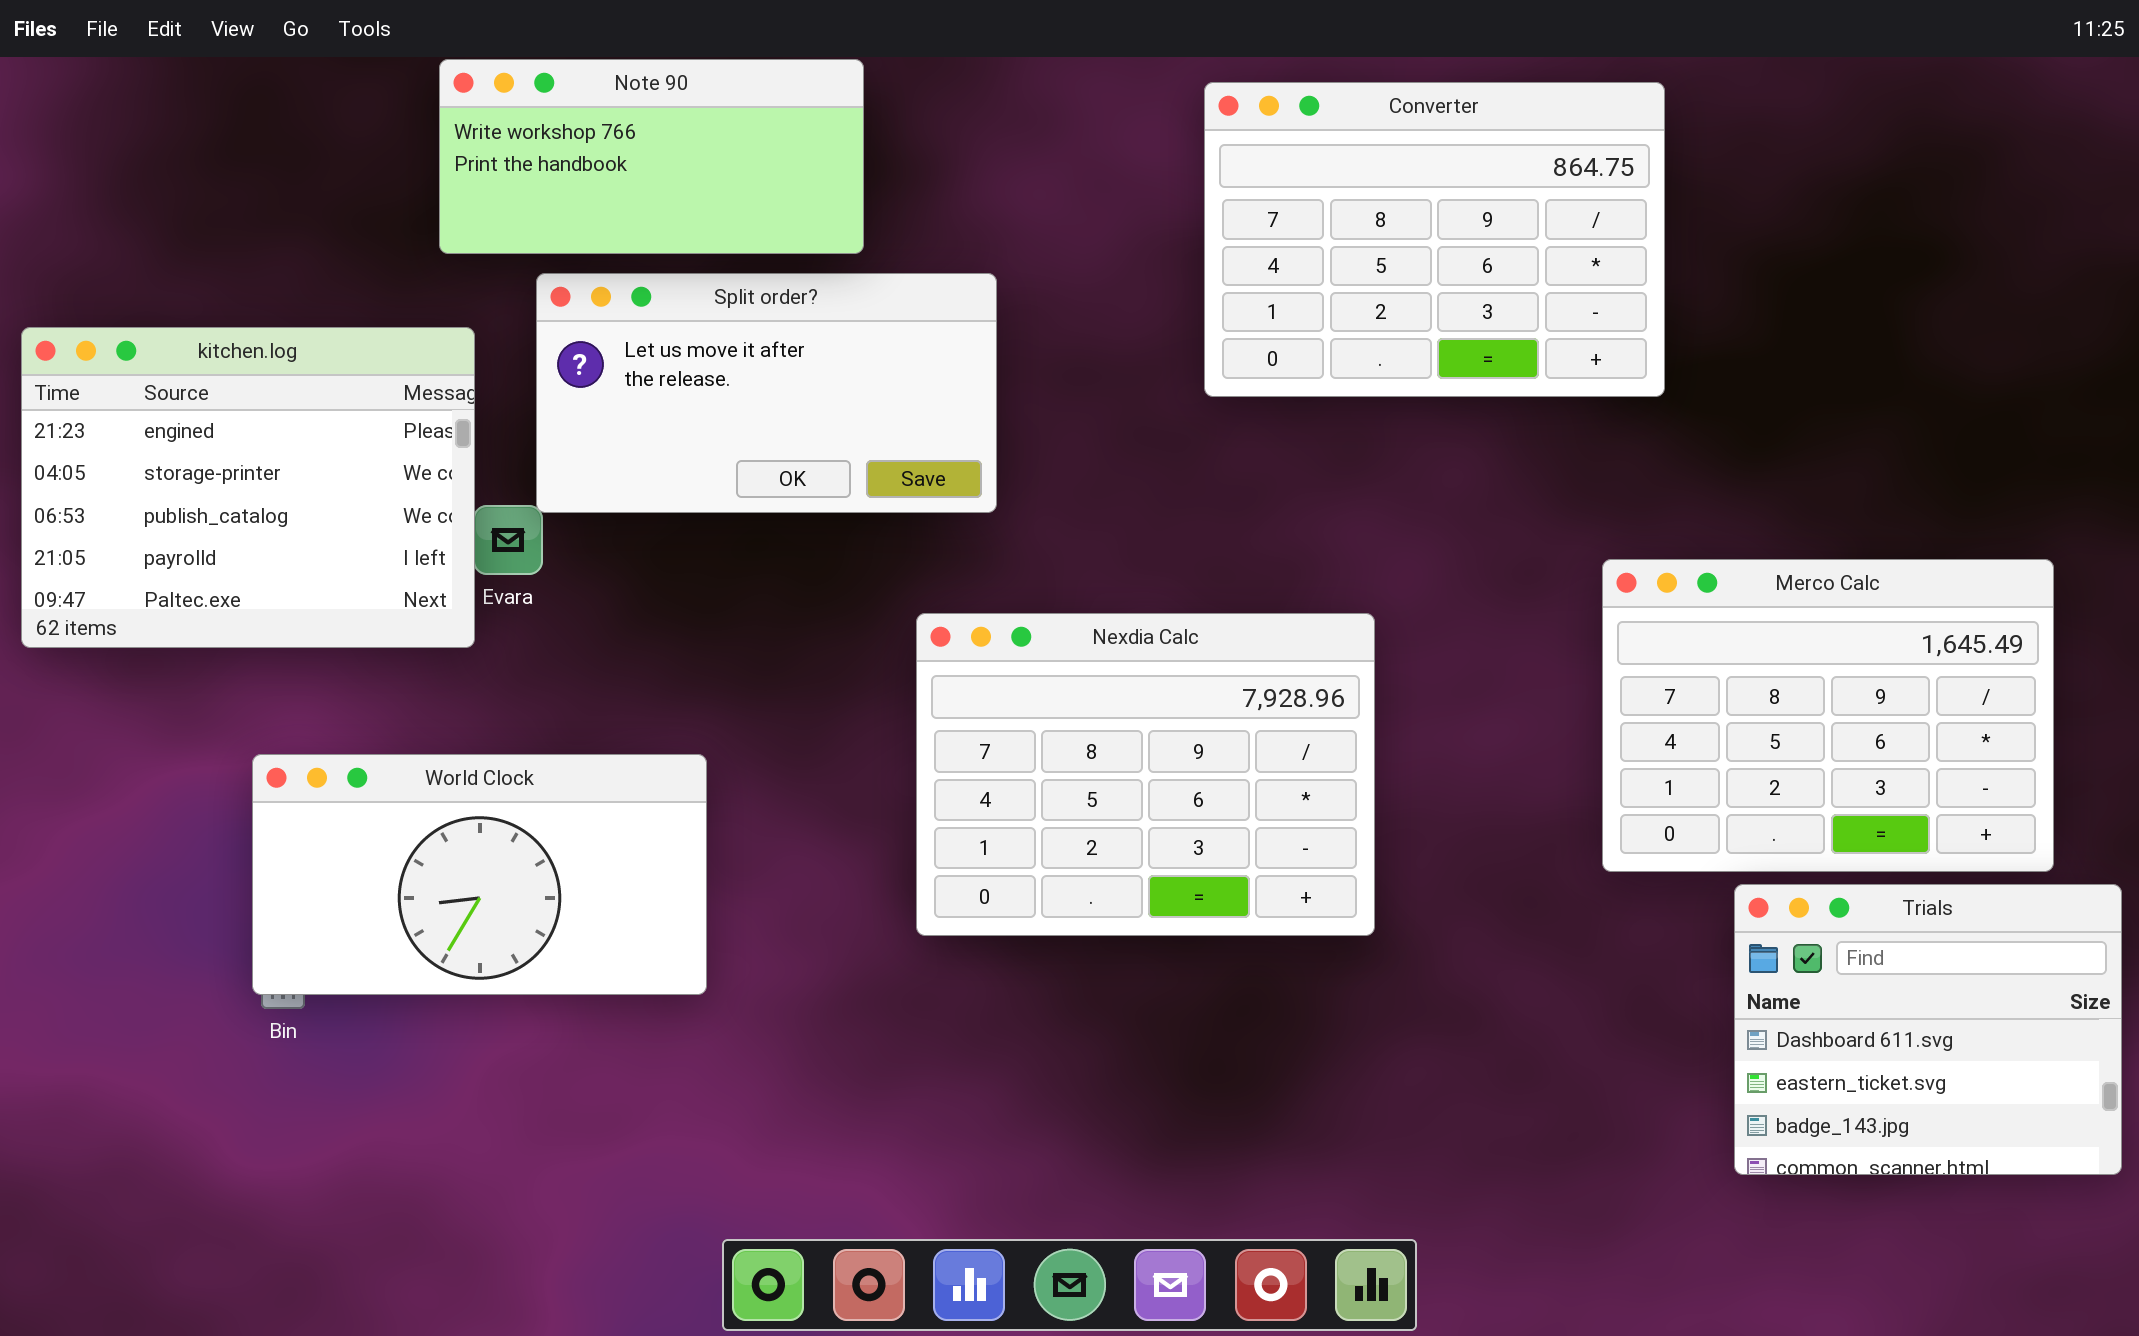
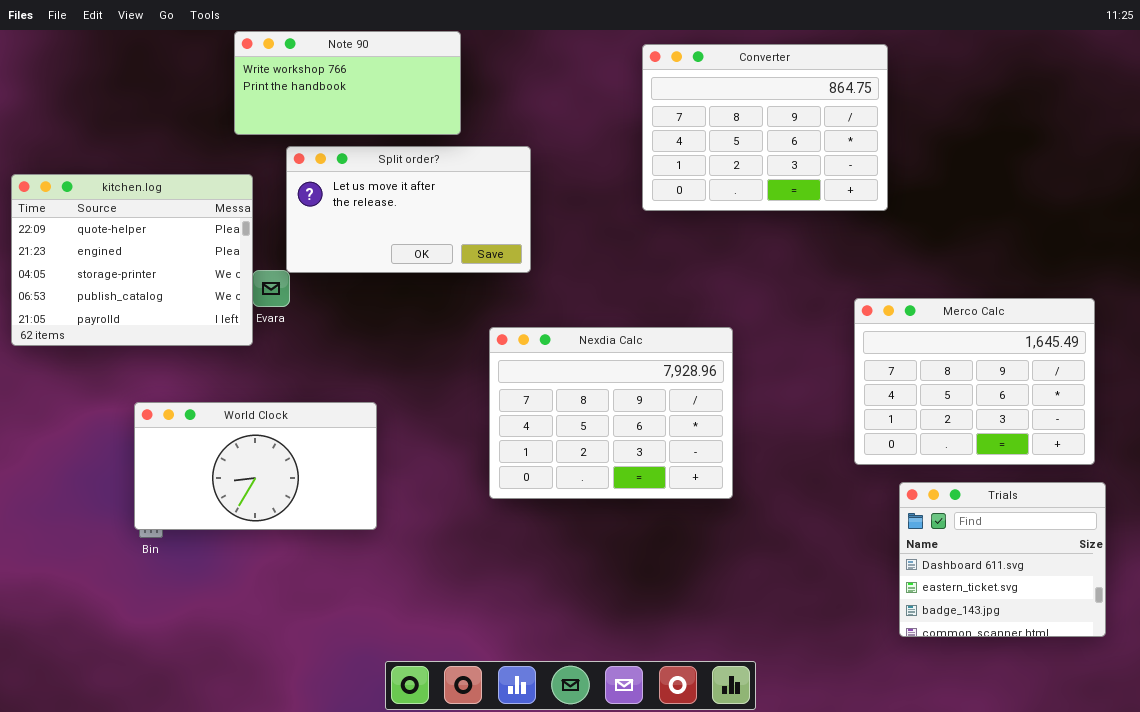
kitchen.log: [21,327,475,648] -> [11,174,253,346], scrolled up 1 row
Trials: [1734,884,2122,1175] -> [899,482,1106,637], moved

